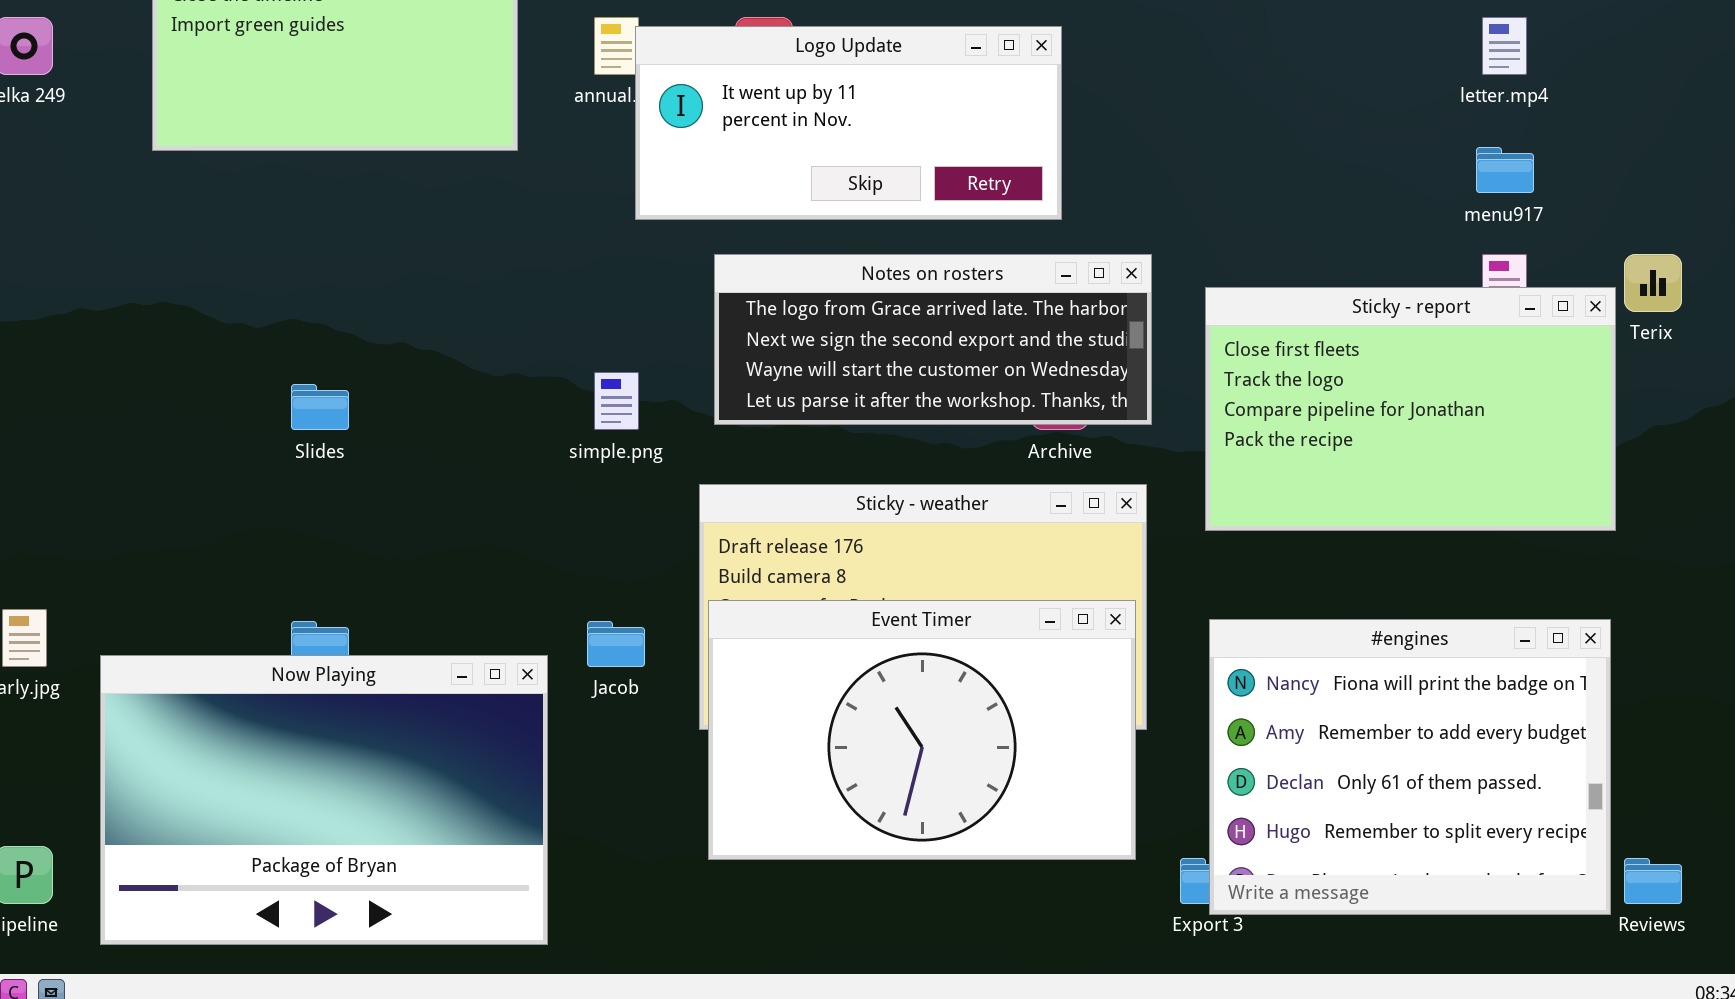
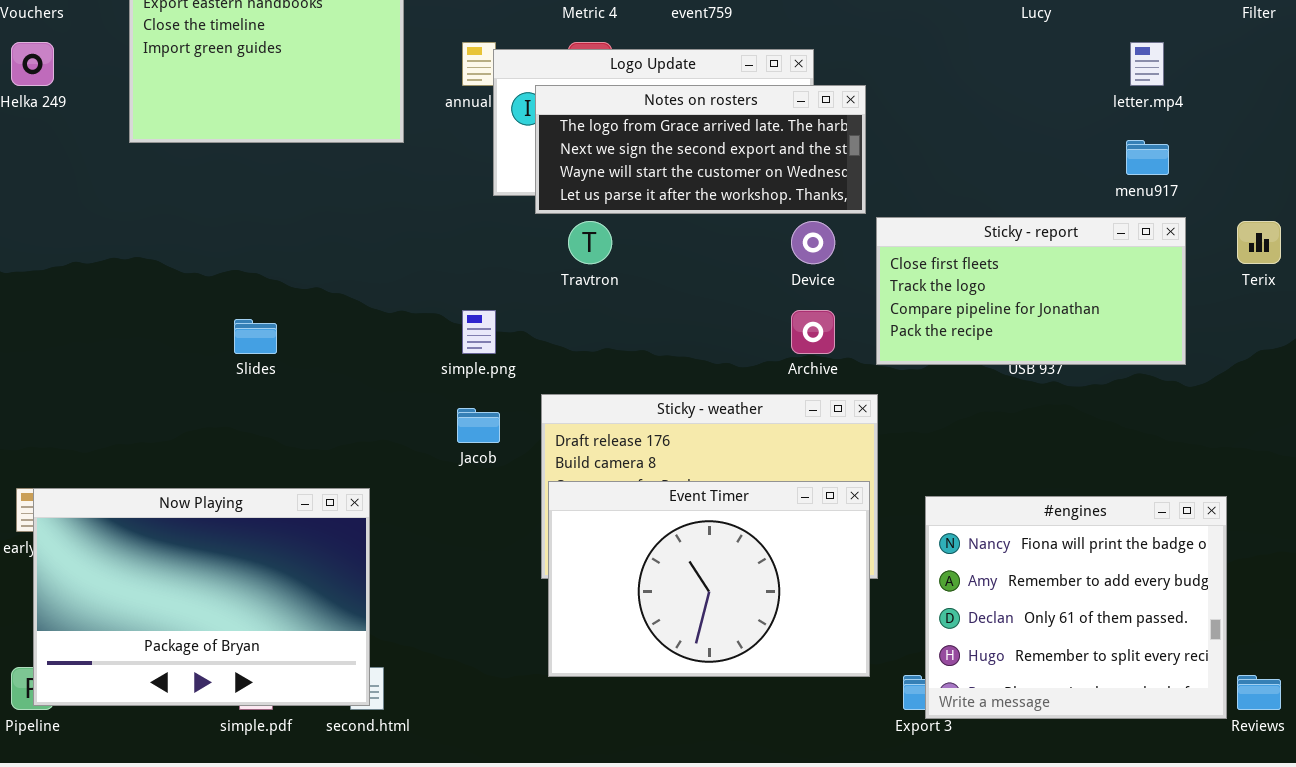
Notes on rosters: [714,254,1152,425] -> [535,85,866,214], moved
Sticky - report: [1205,287,1616,531] -> [876,217,1186,365], moved, resized
Jacob: [587,621,645,667] -> [457,408,500,443], moved
Now Playing: [100,655,548,945] -> [33,488,370,706], moved

